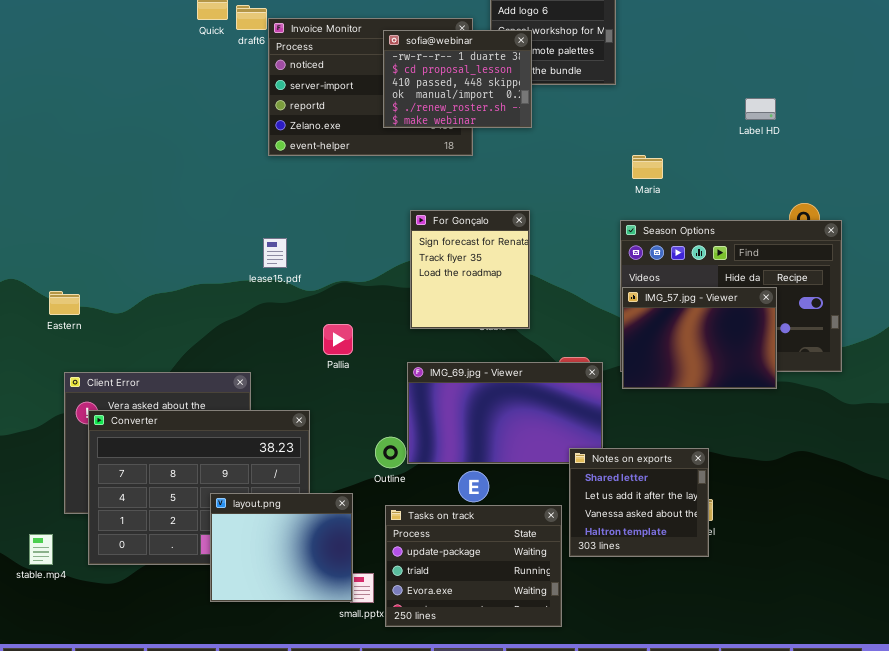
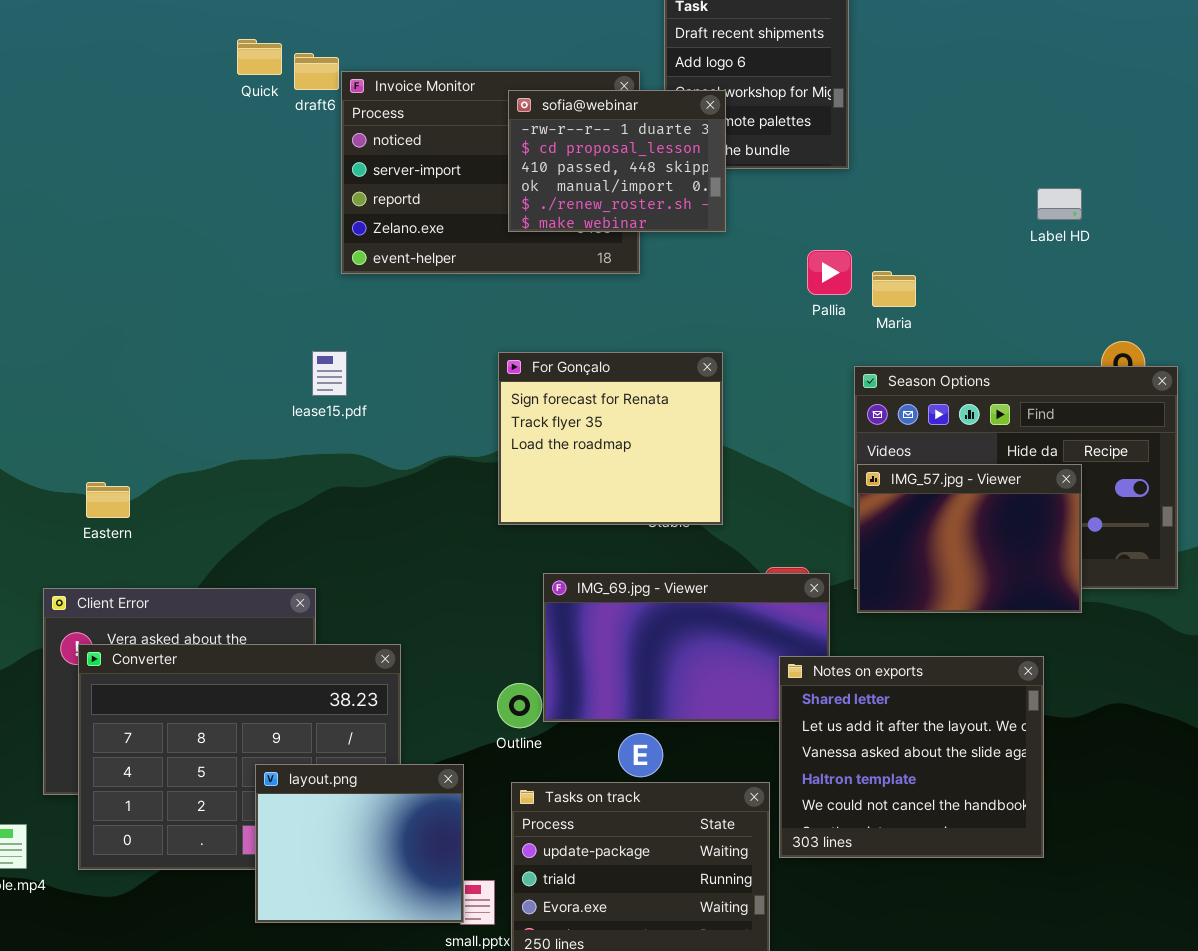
For Gonçalo: [410,210,530,329] -> [498,352,723,525], resized
lease15.pdf: [263,238,287,268] -> [312,351,347,396], moved
Eastern: [49,291,80,315] -> [86,482,130,518], moved
Pallia: [323,324,353,355] -> [807,250,852,295], moved
Notes on exports: [569,448,709,557] -> [779,656,1044,858], resized

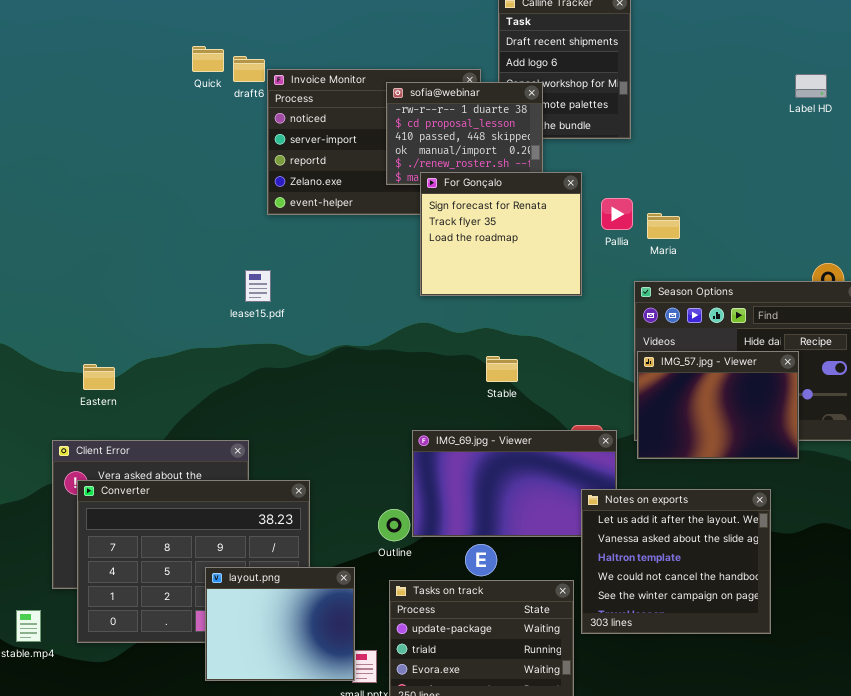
Label HD: [1037,188,1082,220] -> [795,74,827,98], moved
For Gonçalo: [498,352,723,525] -> [420,172,582,296], moved
Notes on exports: [779,656,1044,858] -> [581,489,771,634], scrolled down 1 row

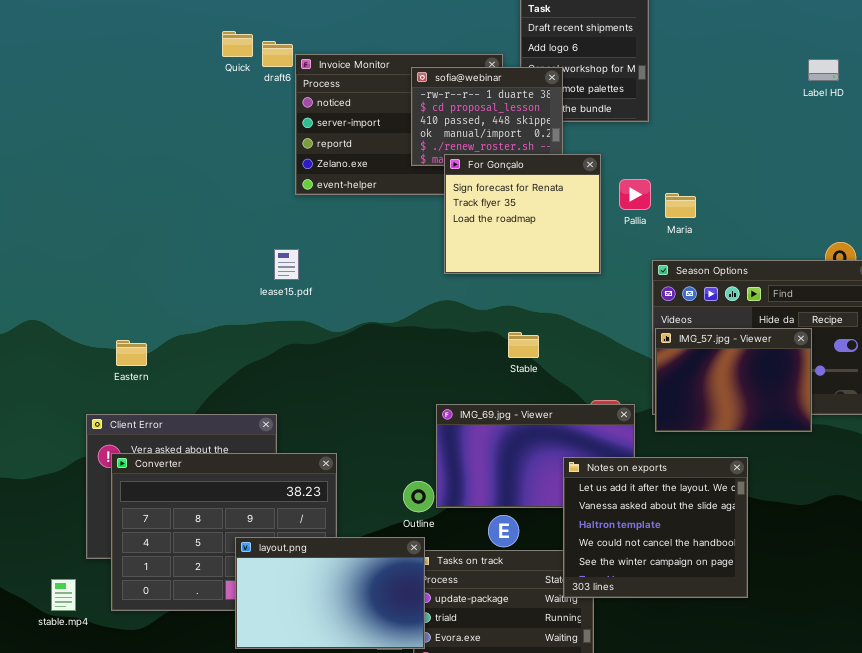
Notes on exports: [581,489,771,634] -> [563,457,748,598], moved
layout.png: [205,567,355,681] -> [235,537,425,649], resized

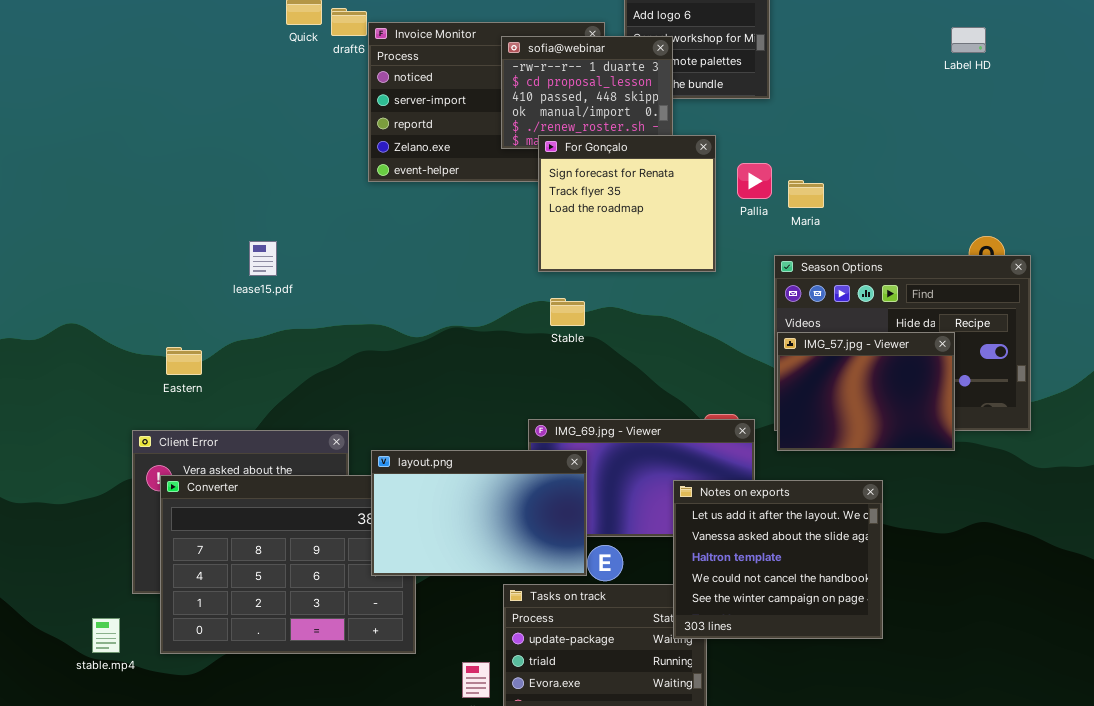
lease15.pdf: [274,249,299,280] -> [249,241,277,276], moved
Stable: [508,332,539,358] -> [550,298,585,326], moved
layout.png: [235,537,425,649] -> [371,450,587,576], moved

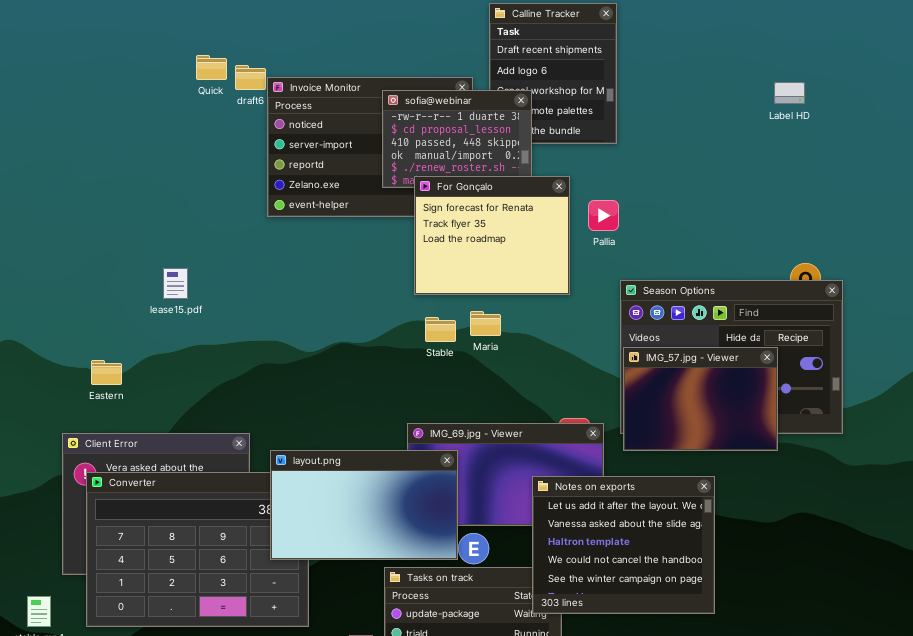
Maria: [788,180,824,208] -> [470,311,501,336], moved

